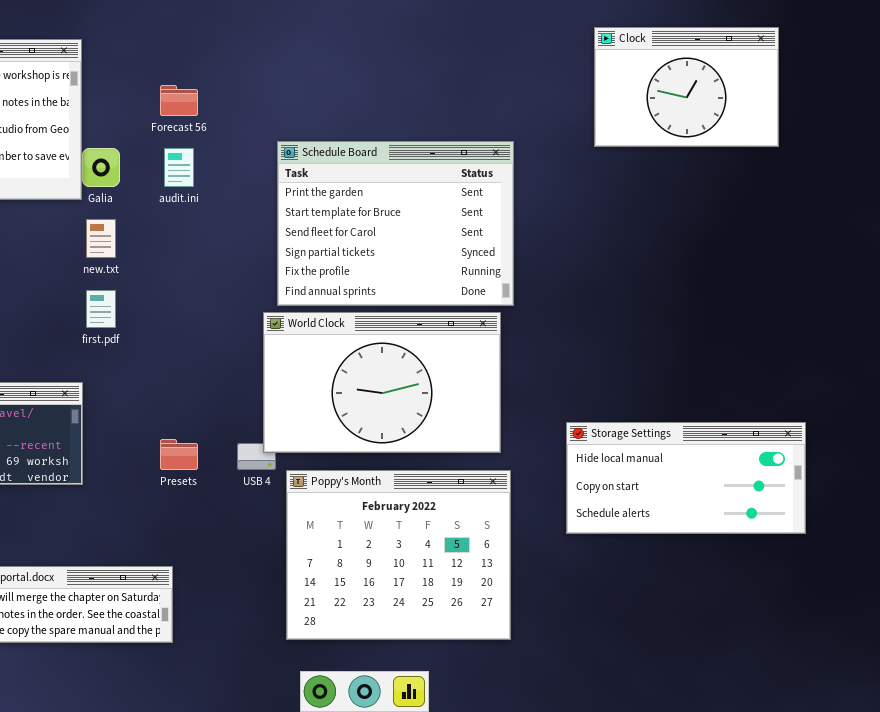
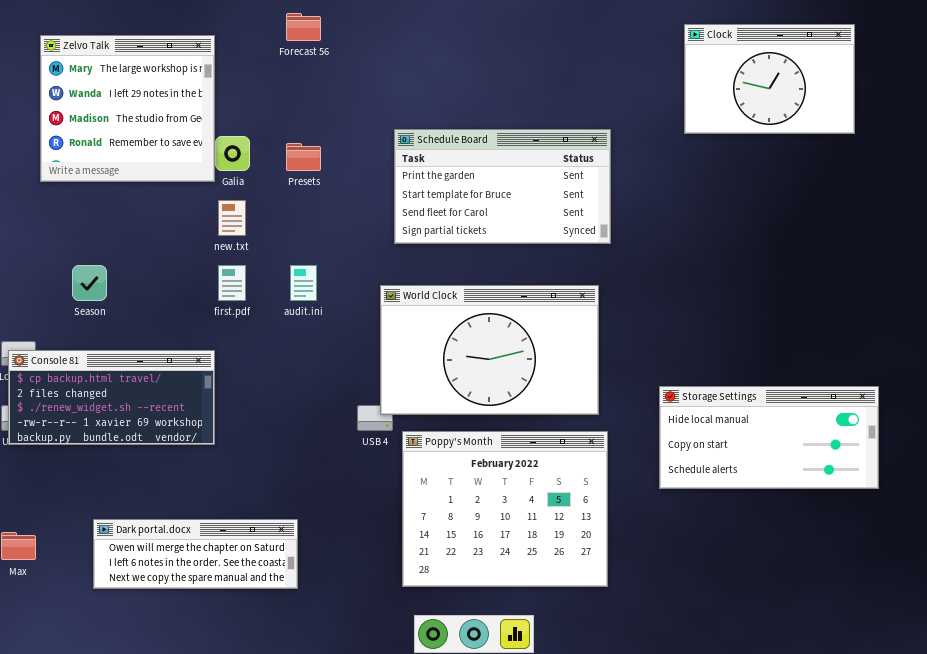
Forecast 56: [160,85,198,116] -> [286,13,321,41], moved
Schedule Board: [277,141,514,306] -> [394,129,611,244], resized
audit.ini: [164,148,194,187] -> [290,265,317,301], moved
Presets: [160,439,198,470] -> [286,143,321,171], moved

